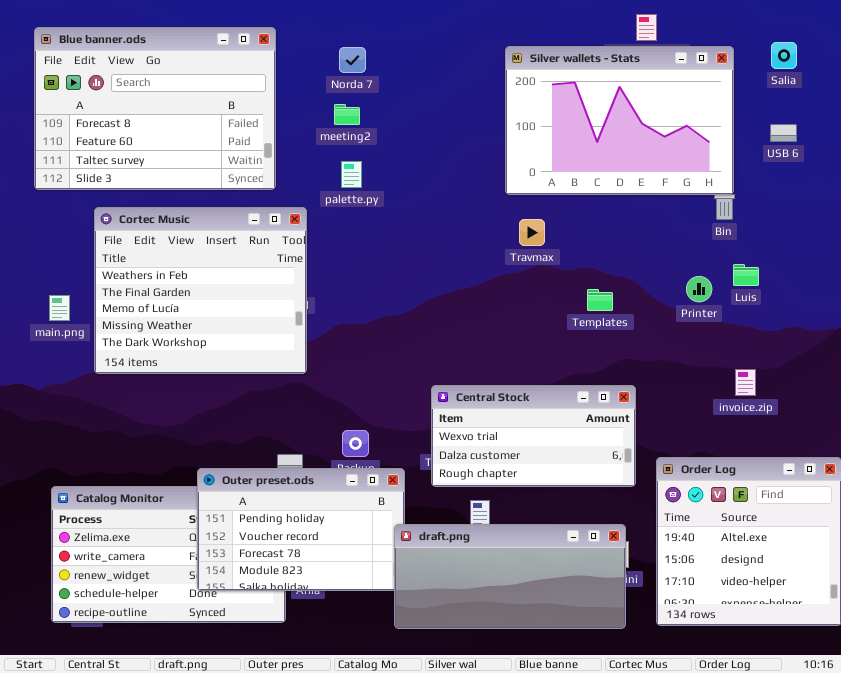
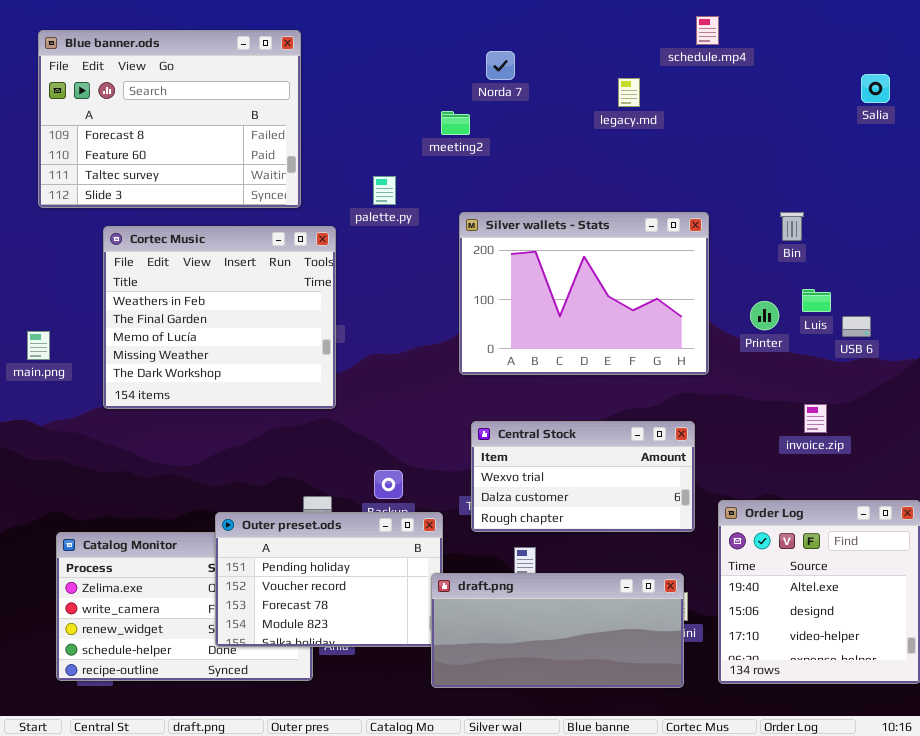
Salia: [771,42,797,69] -> [861,74,890,103], moved
Silver wallets - Stats: [505,46,734,195] -> [459,212,709,375], moved
Norda 7: [339,47,366,73] -> [486,51,515,80], moved
meeting2: [334,104,360,125] -> [441,111,470,135], moved
USB 6: [770,124,797,142] -> [842,316,871,337], moved
main.png: [49,295,70,321] -> [27,331,50,360], moved

